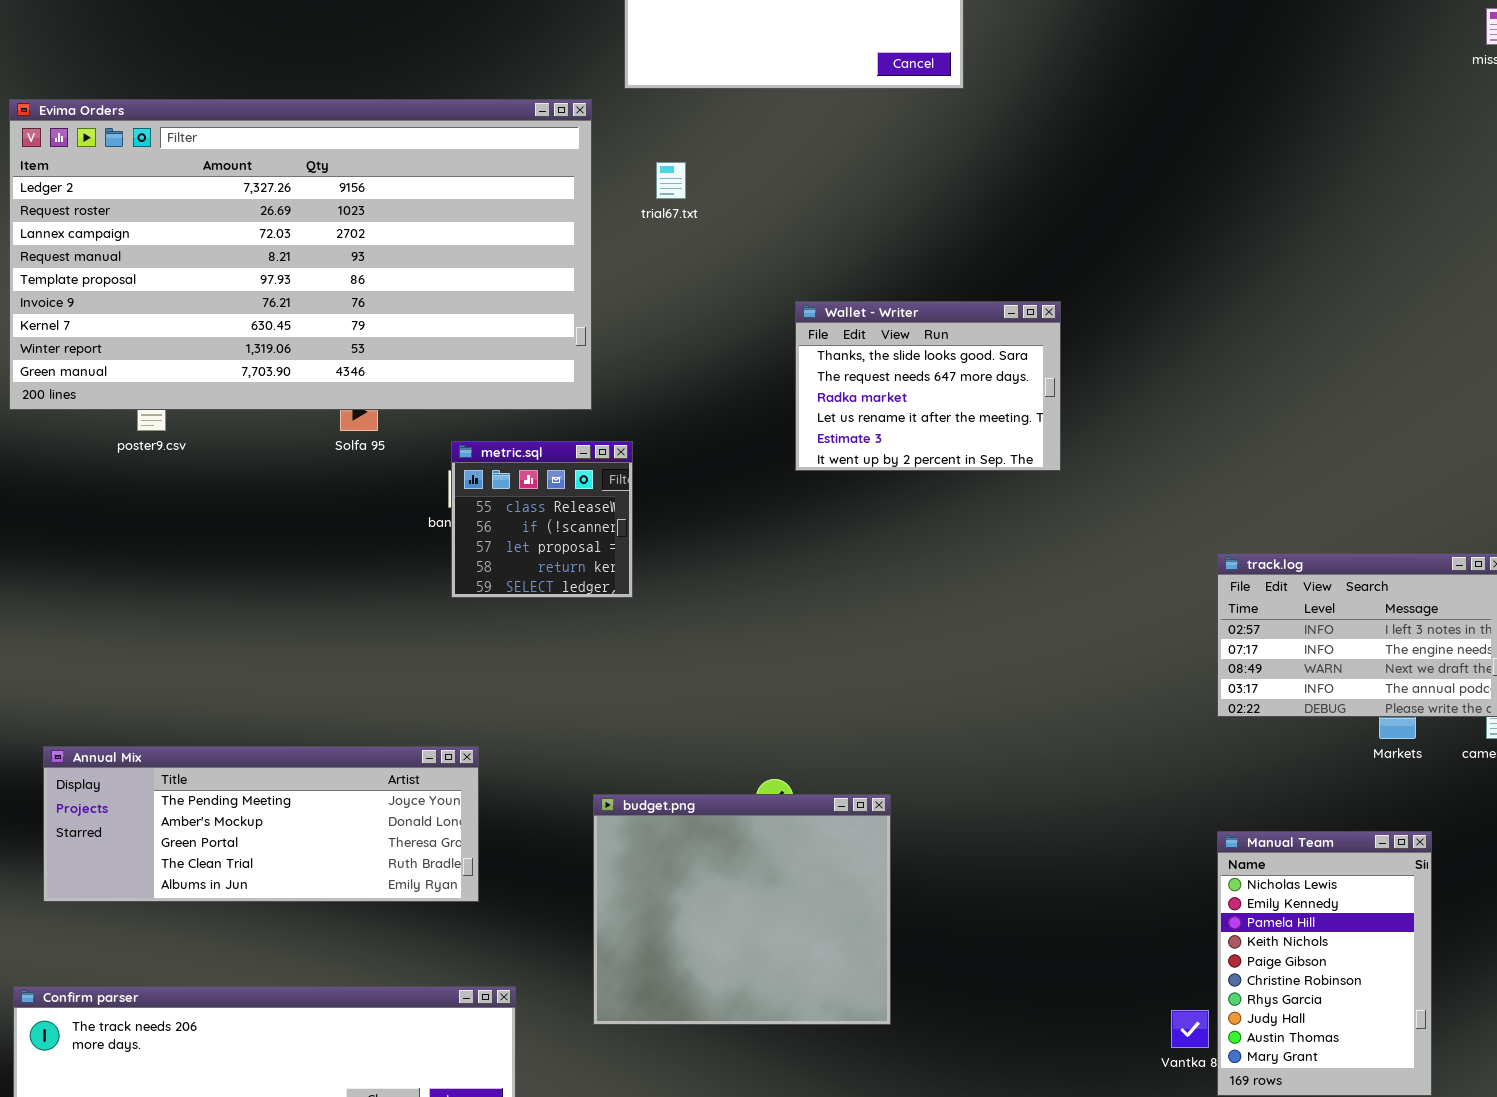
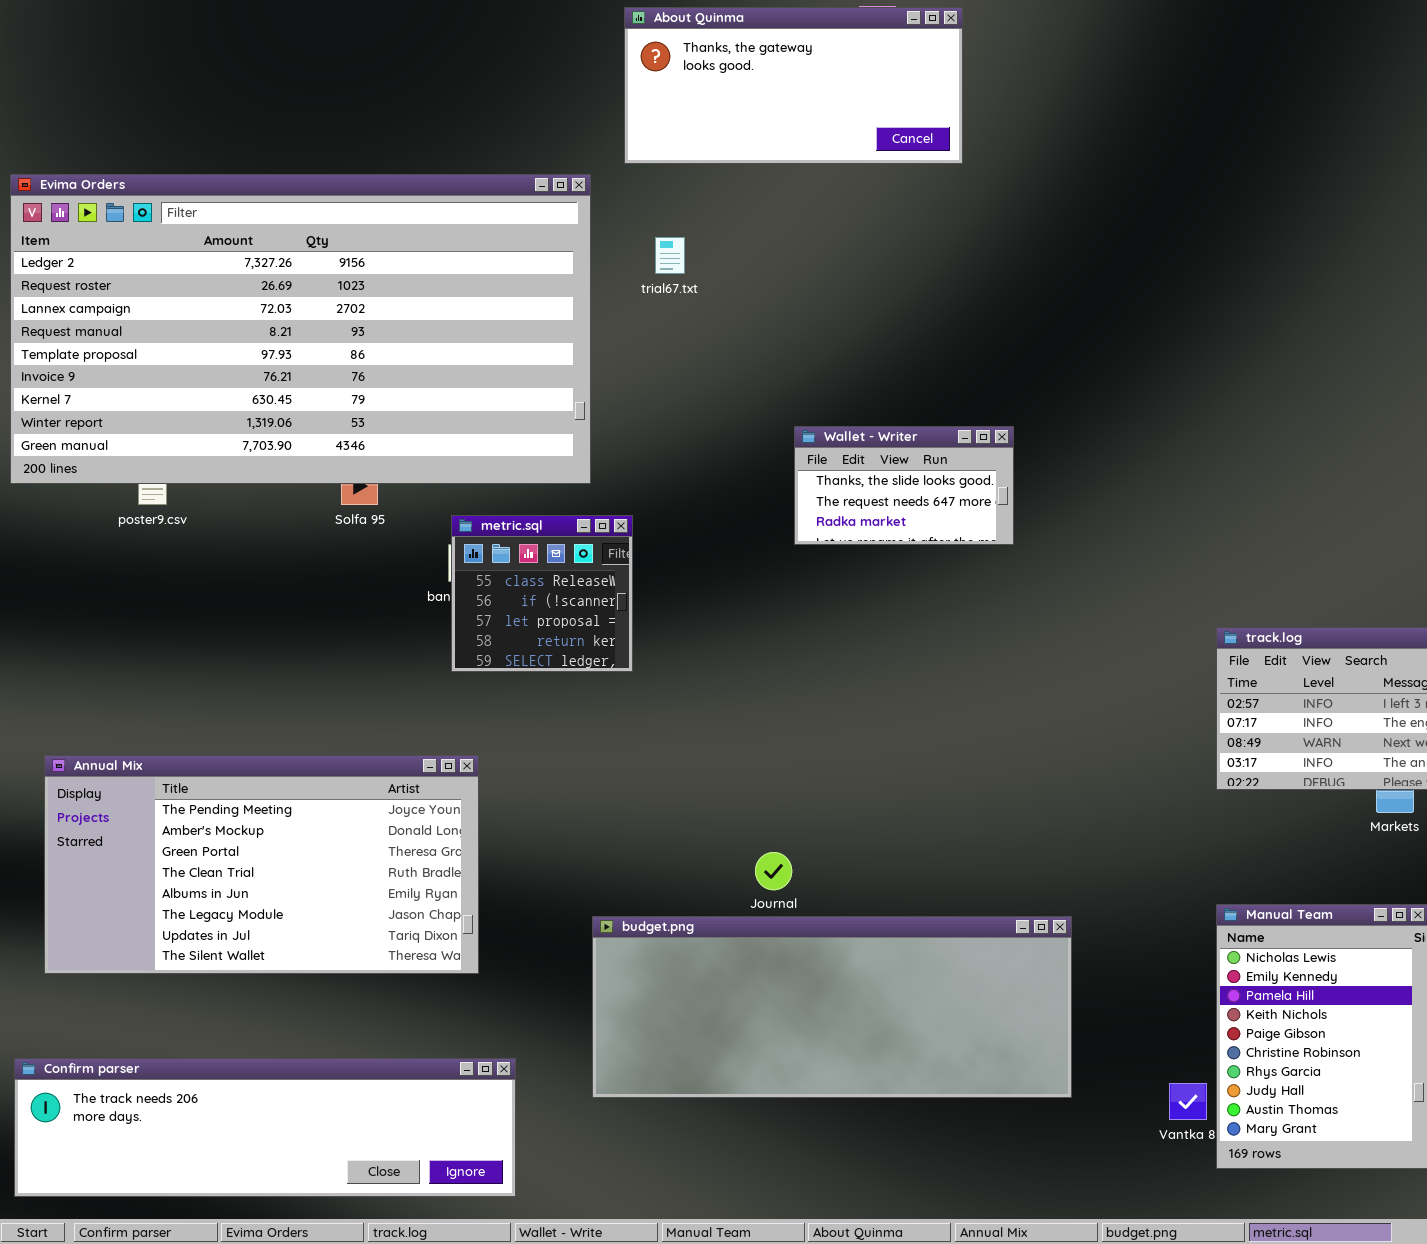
Wallet - Writer: [795,301,1061,471] -> [794,426,1014,545], resized
Annual Mix: [43,746,479,902] -> [44,755,479,974], resized
budget.png: [593,794,891,1025] -> [592,916,1072,1098], resized

